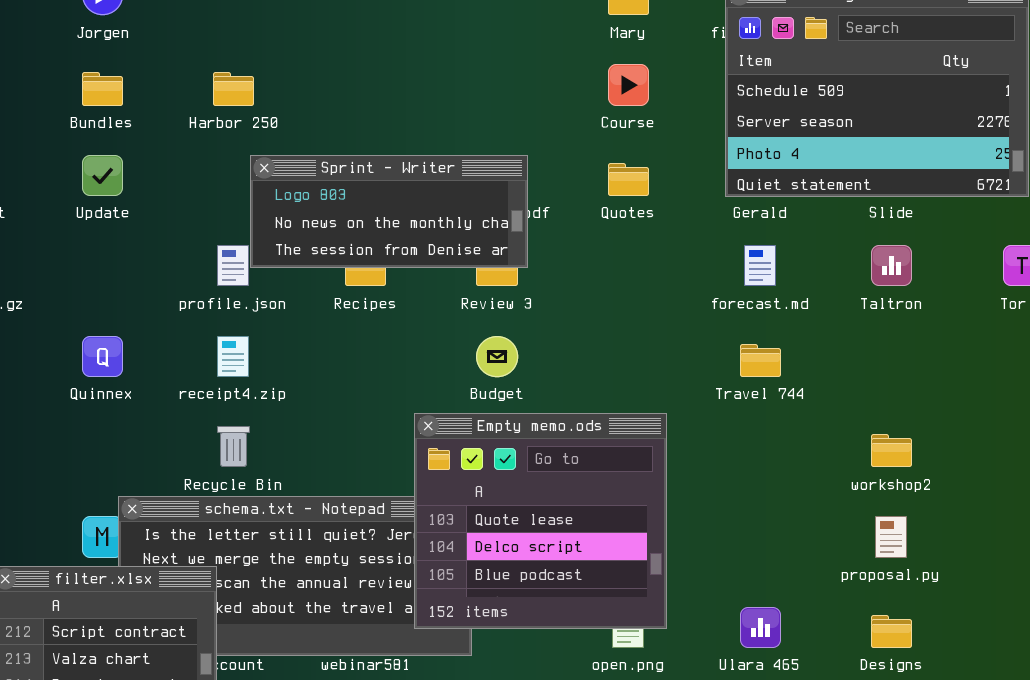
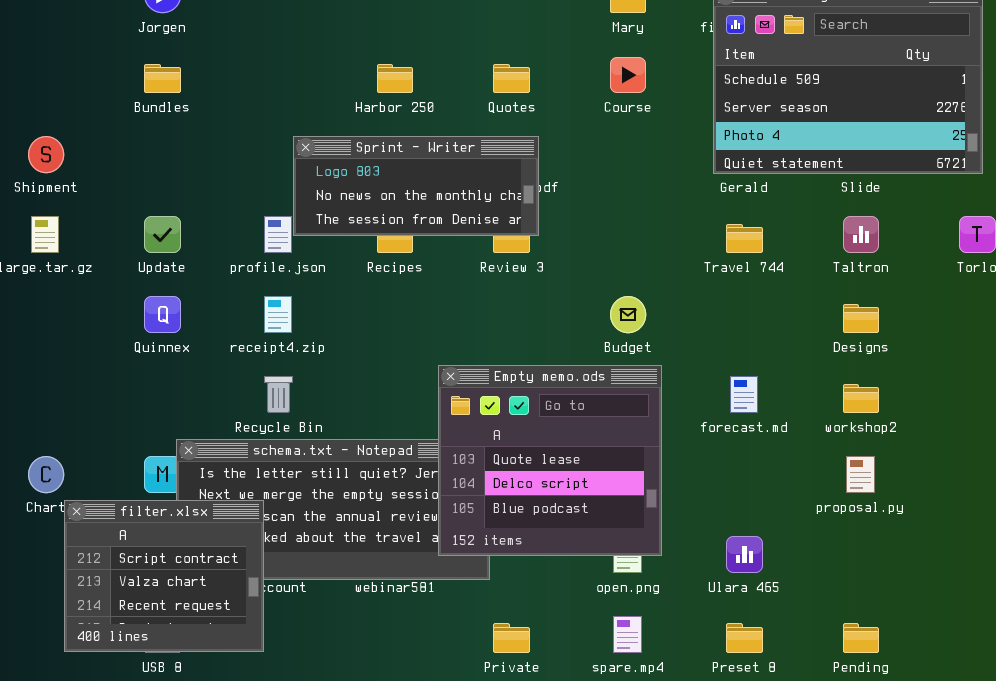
Harbor 250: [213,72,254,106] -> [377,64,413,93], moved
Update: [82,155,123,196] -> [144,216,181,253], moved
Quotes: [608,163,649,196] -> [493,64,530,93], moved
forecast.md: [744,245,776,286] -> [730,376,758,413], moved
Budget: [476,336,518,377] -> [610,296,646,333], moved
Travel 744: [740,344,781,377] -> [726,224,763,253], moved
Designs: [871,615,912,648] -> [843,304,879,333], moved

